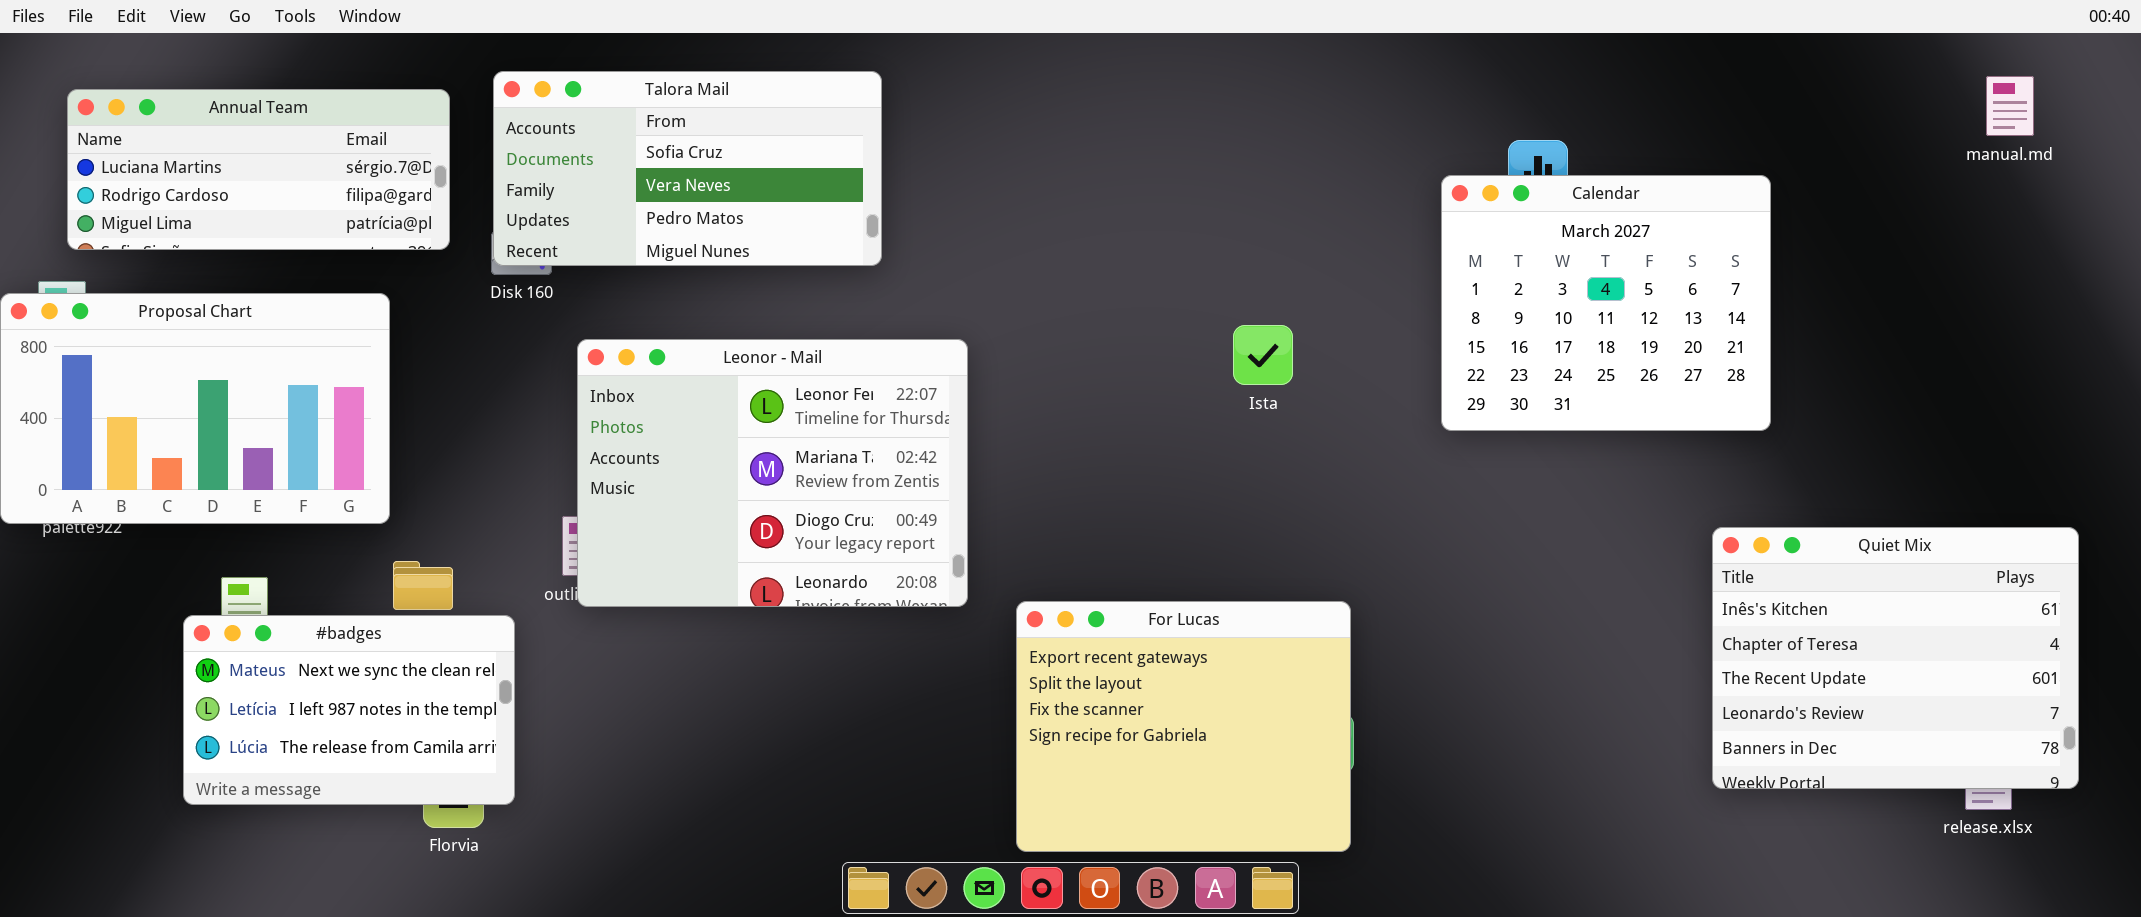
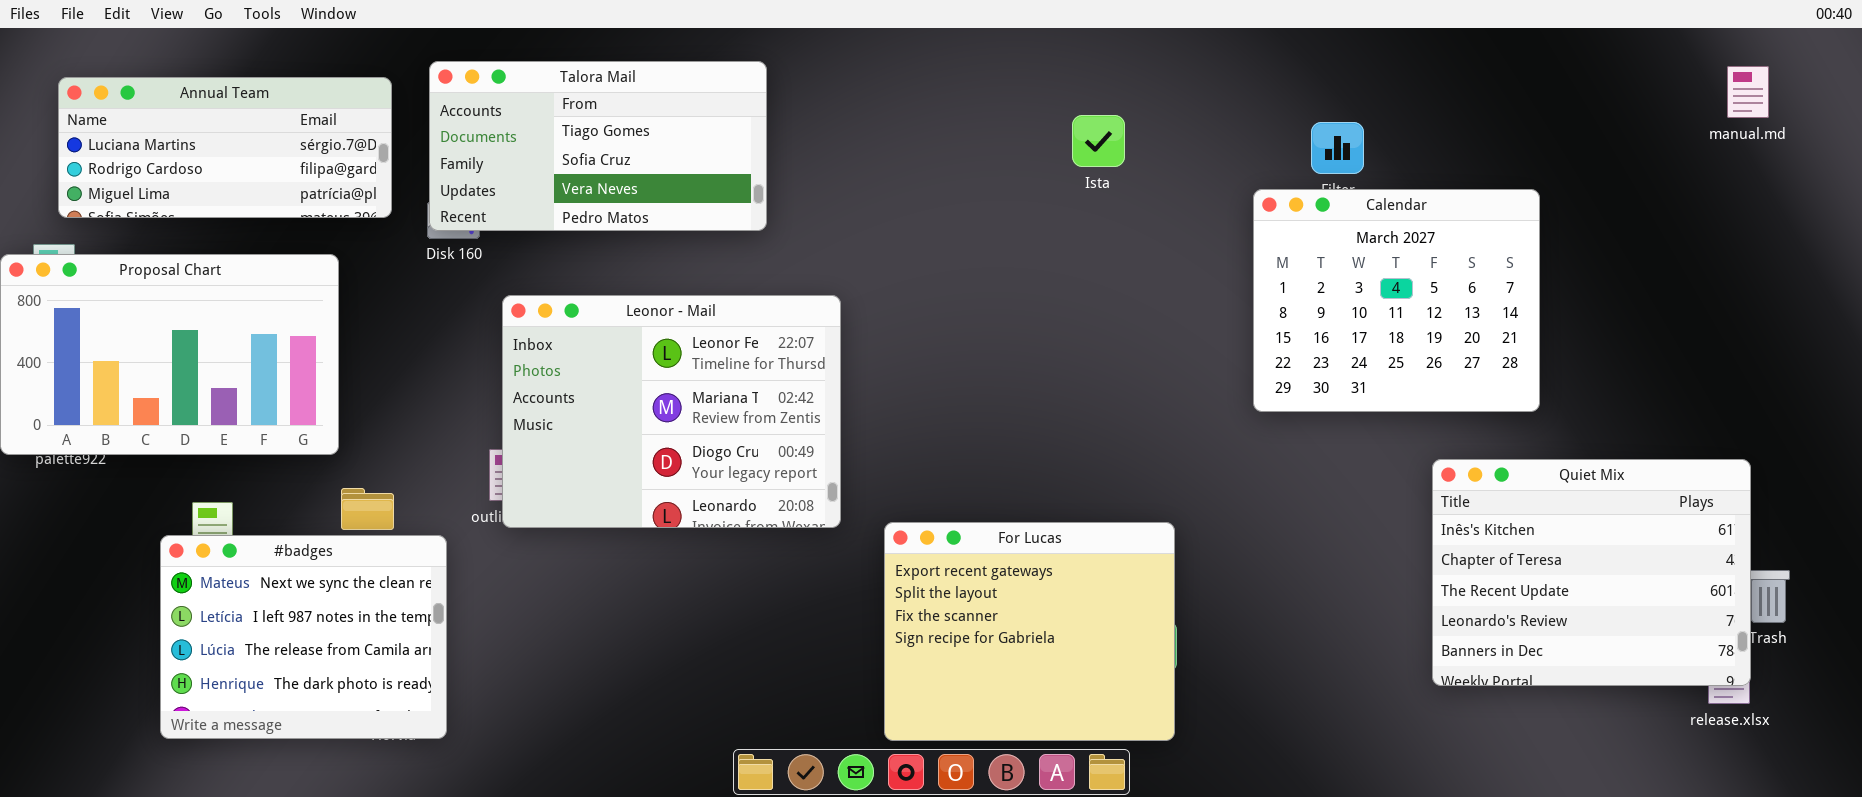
Talora Mail: [493,71,882,266] -> [429,61,767,231], scrolled up 1 row
Calendar: [1441,175,1771,431] -> [1253,189,1540,412], moved
Ista: [1233,325,1293,385] -> [1072,115,1125,167], moved
Quiet Mix: [1712,527,2079,789] -> [1432,459,1751,686], moved
#badges: [183,615,515,805] -> [160,535,447,739], resized

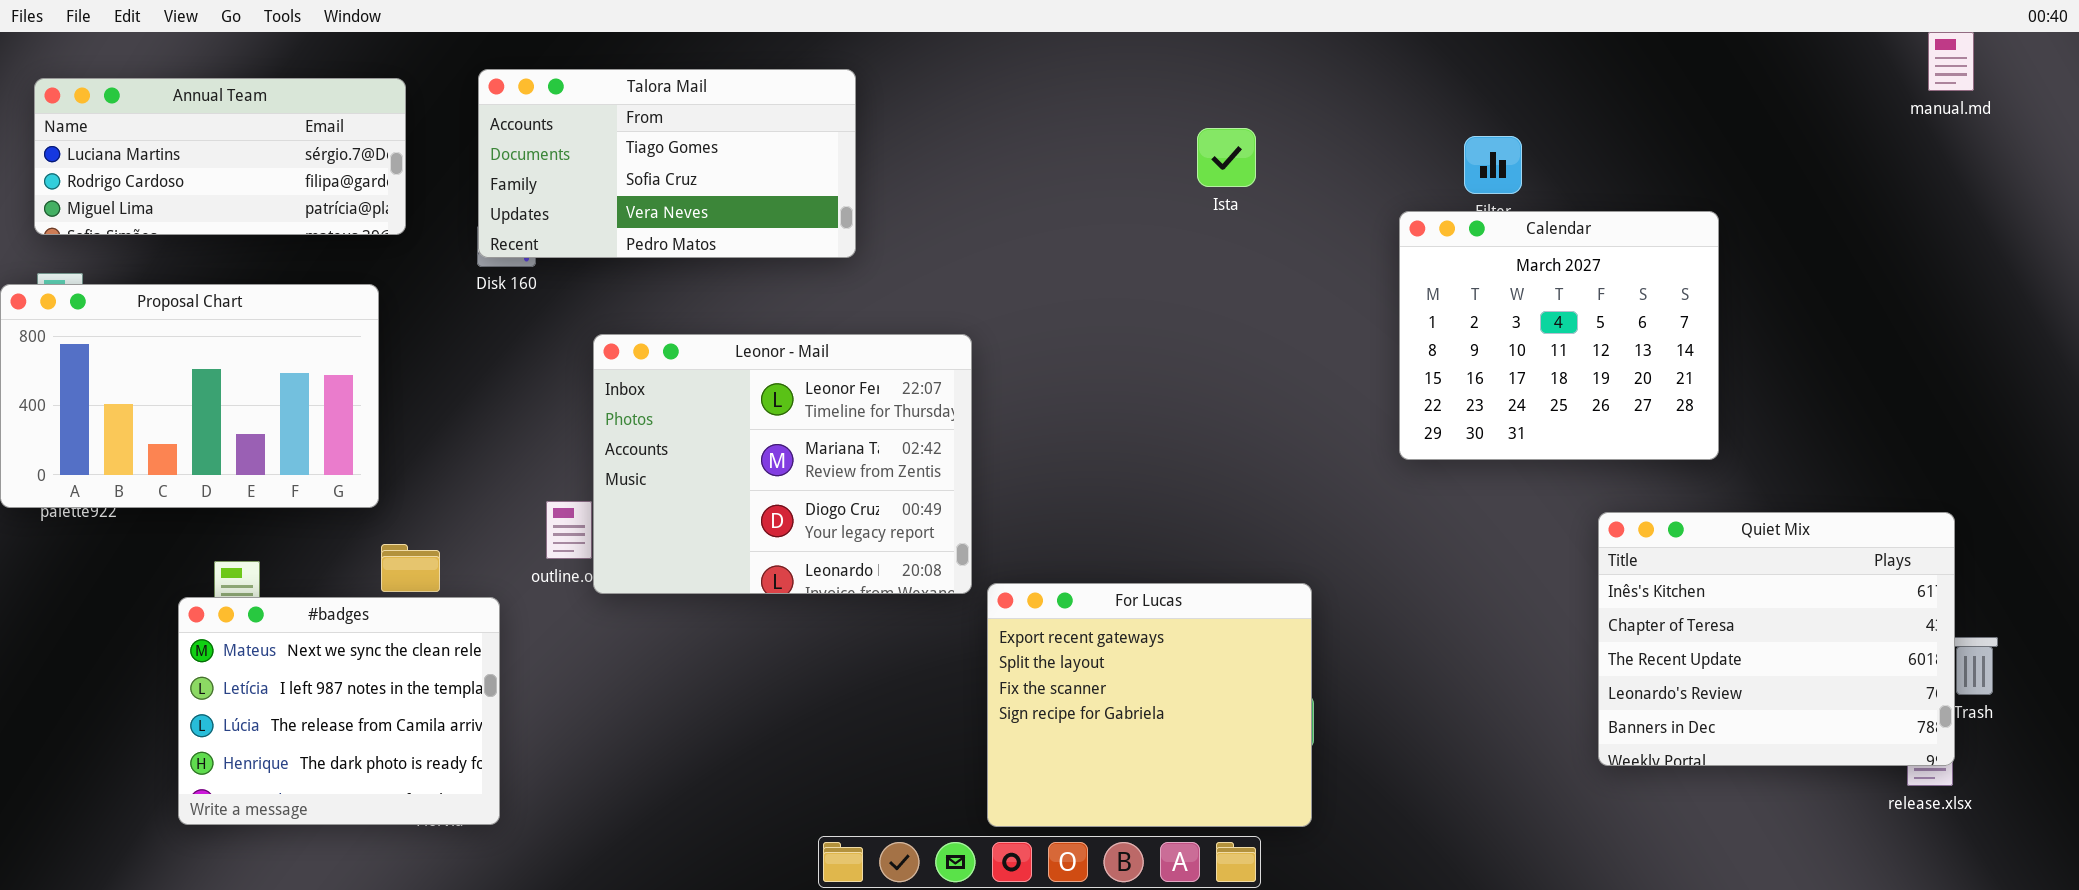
manual.md: [1727,66,1769,118] -> [1928,32,1974,91], moved
Annual Team: [58,77,392,218] -> [34,78,406,235], moved
Leonor - Mail: [502,295,841,528] -> [593,334,972,594], moved

